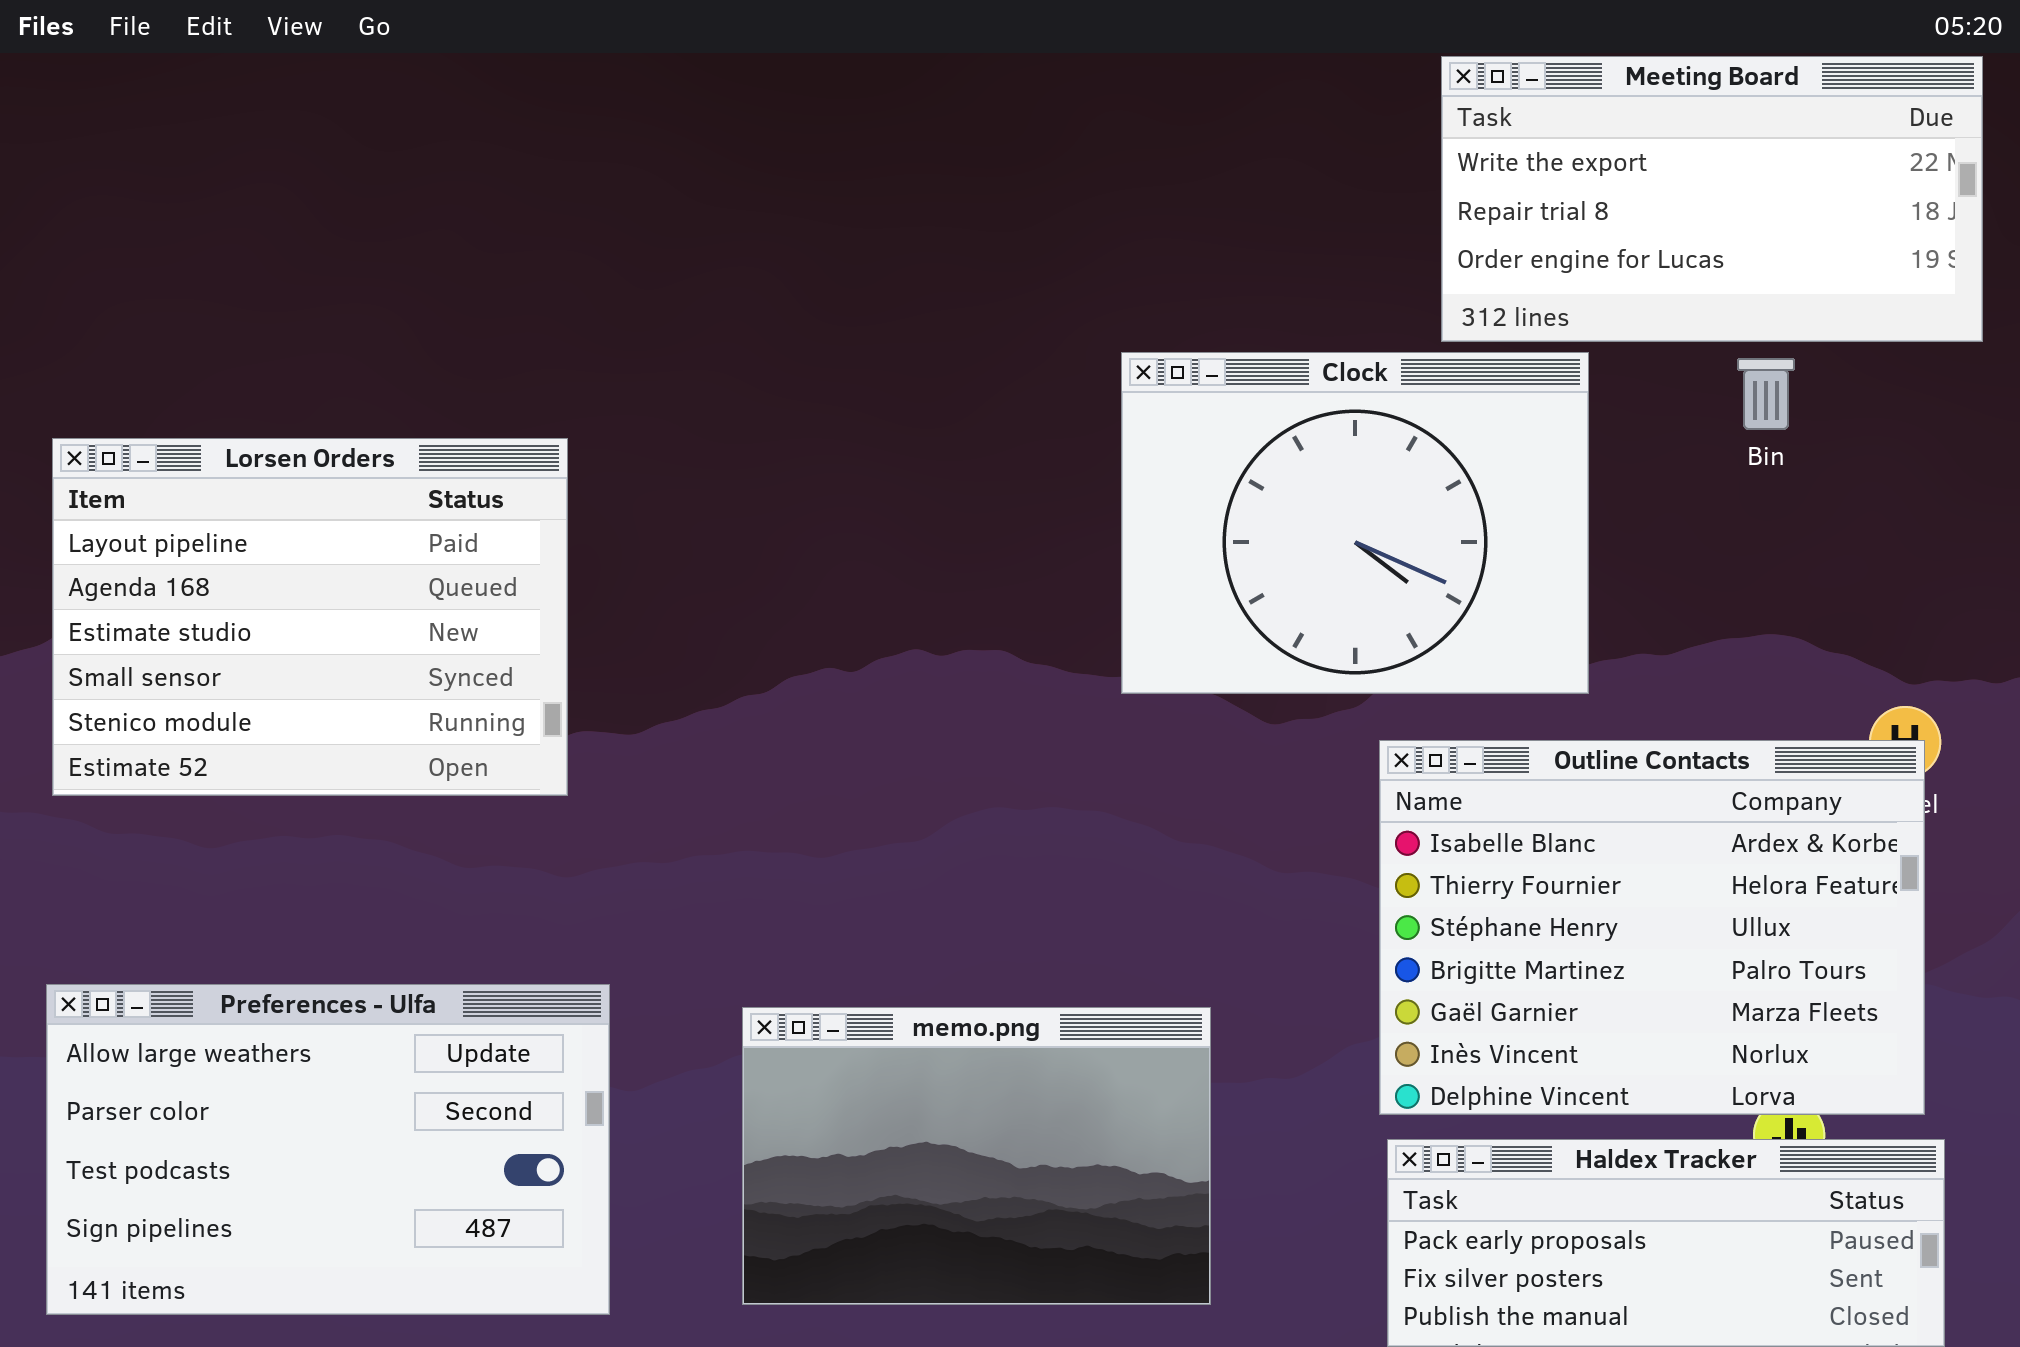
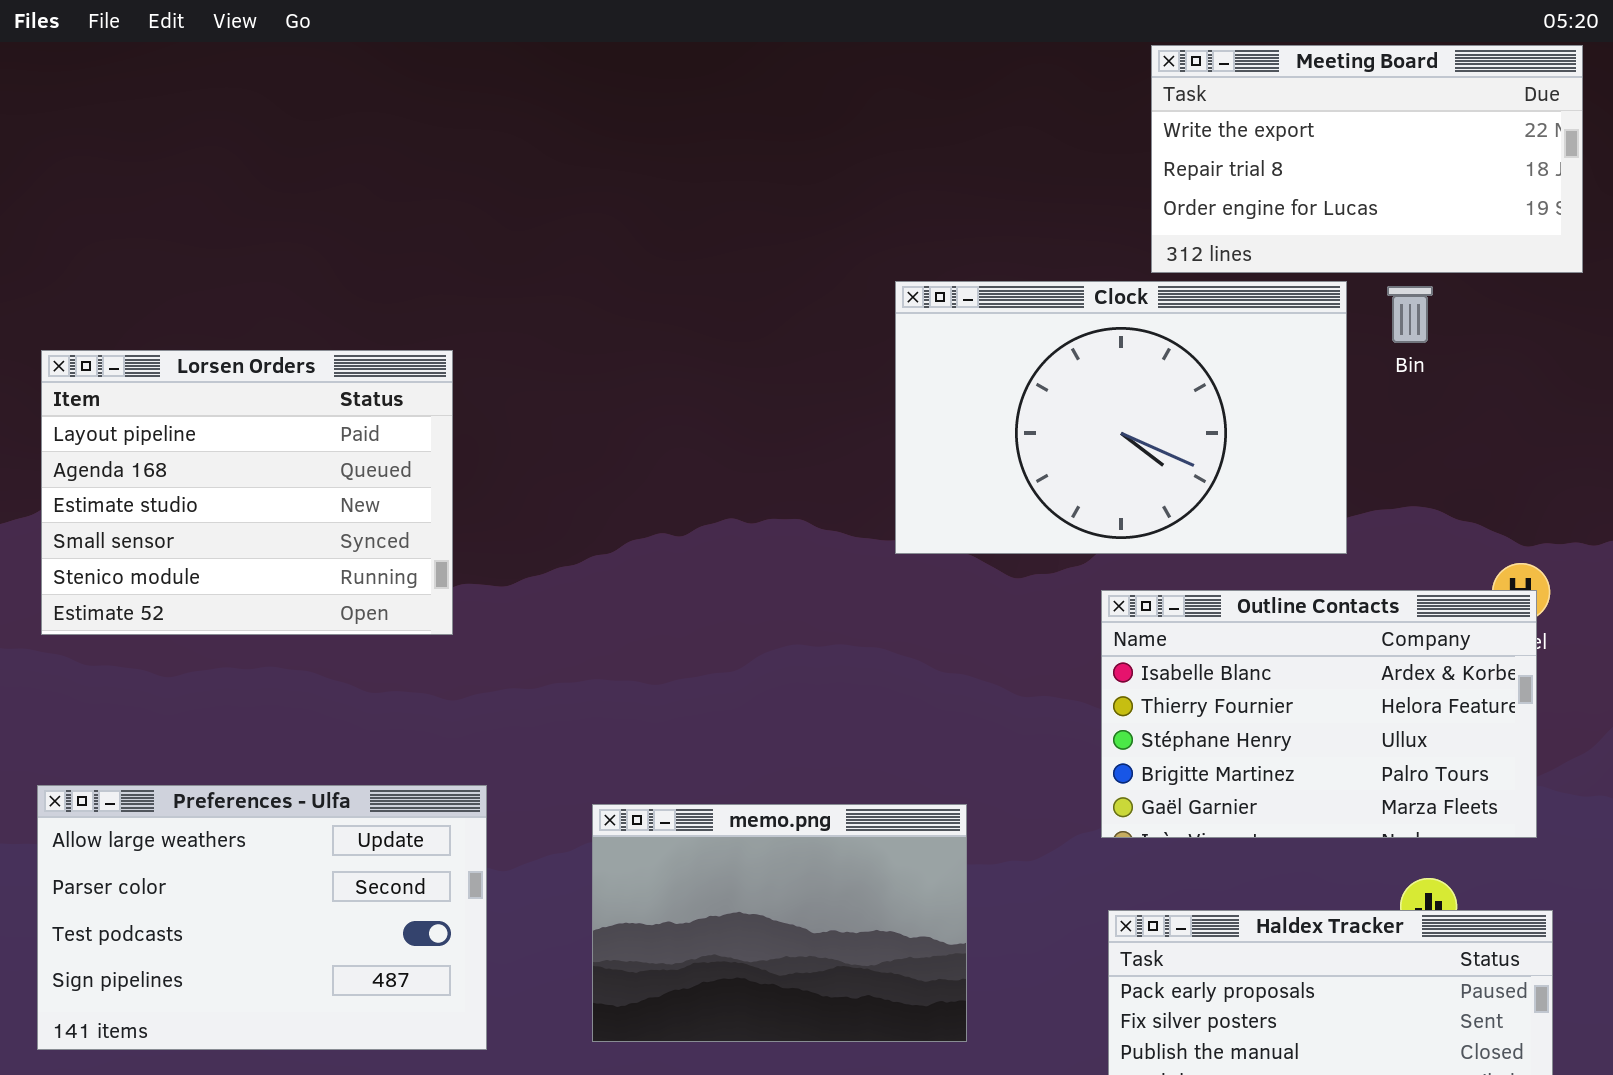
Clock: [1121,352,1589,694] -> [895,281,1347,554], resized
Outline Contacts: [1379,740,1925,1115] -> [1101,590,1537,838], resized

